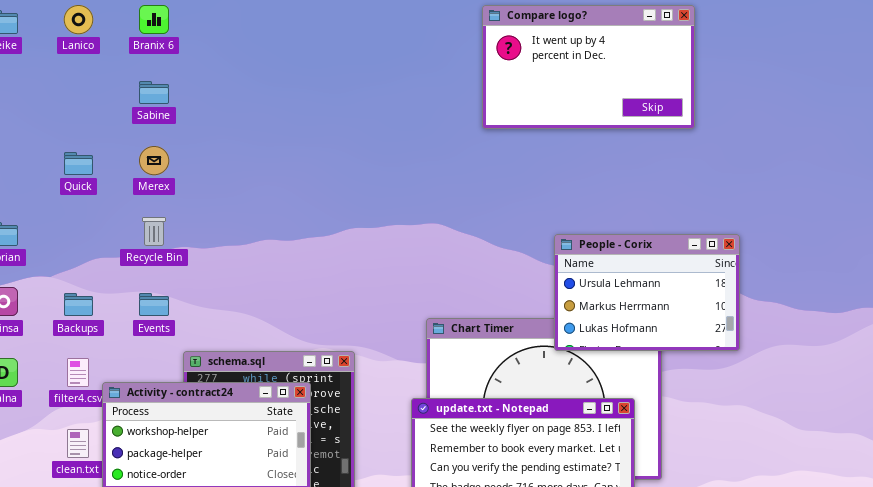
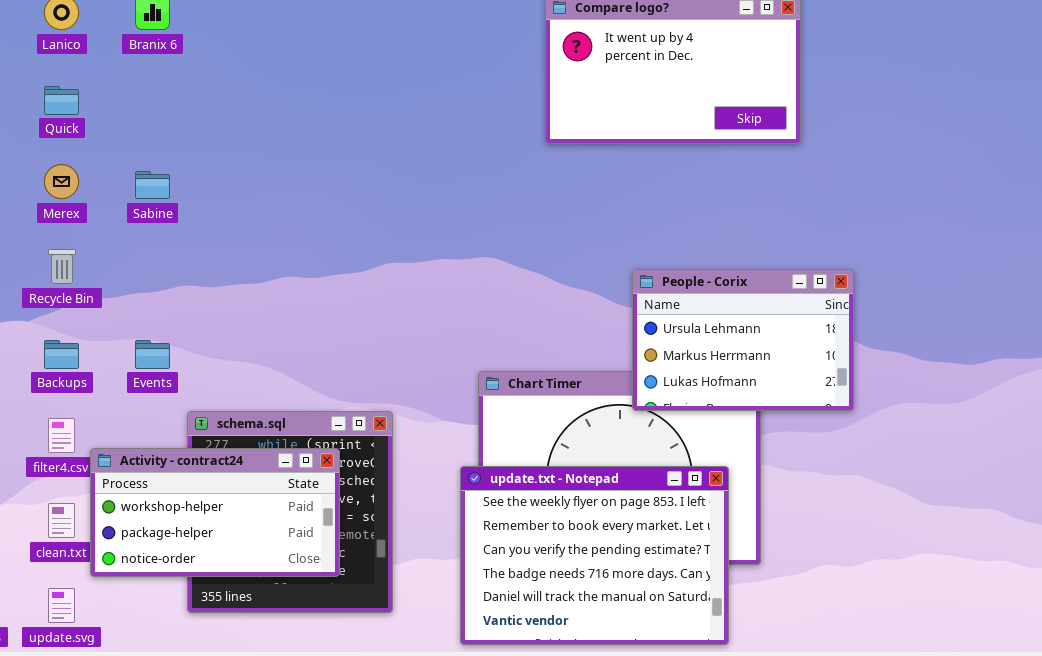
Sabine: [139,81,169,104] -> [135,171,170,199], moved
Merex: [139,146,169,175] -> [44,164,79,199], moved
Quick: [64,152,93,175] -> [44,86,79,115], moved
Recycle Bin: [142,217,166,246] -> [48,249,76,284], moved

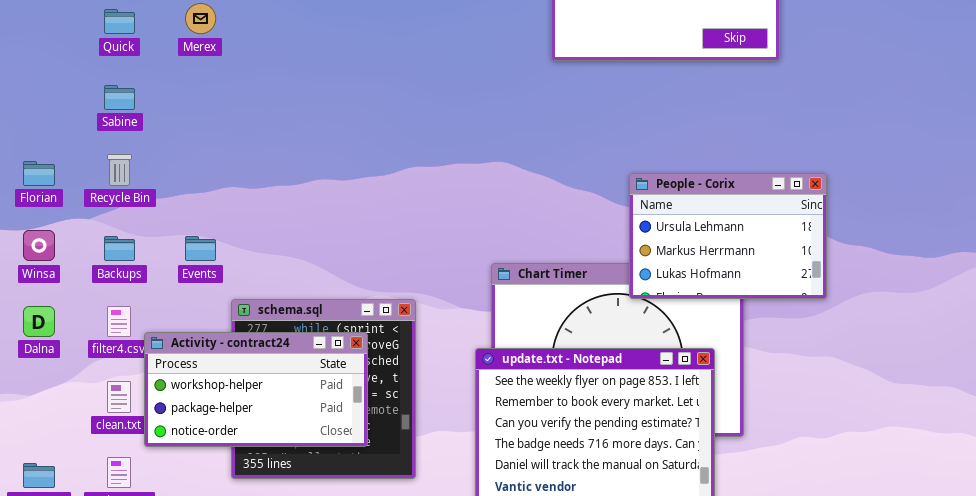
Merex: [44,164,79,199] -> [185,3,216,34], moved
Sabine: [135,171,170,199] -> [104,85,135,110], moved

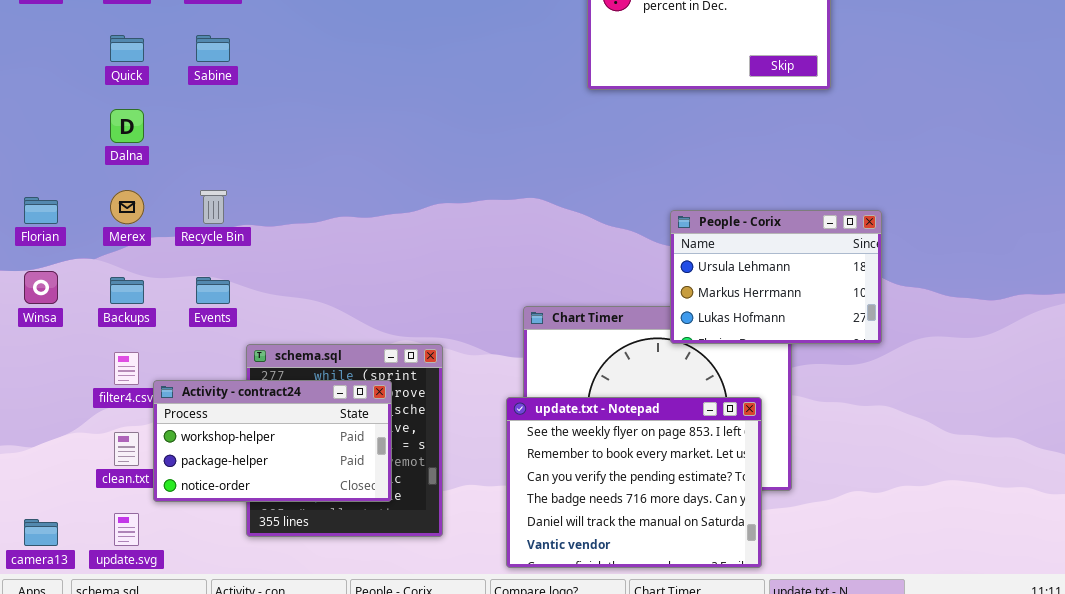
Merex: [185,3,216,34] -> [110,190,144,224], moved
Sabine: [104,85,135,110] -> [196,35,230,62], moved
Recycle Bin: [107,154,132,186] -> [200,190,227,224], moved
Dalna: [23,306,55,337] -> [110,109,144,143], moved

